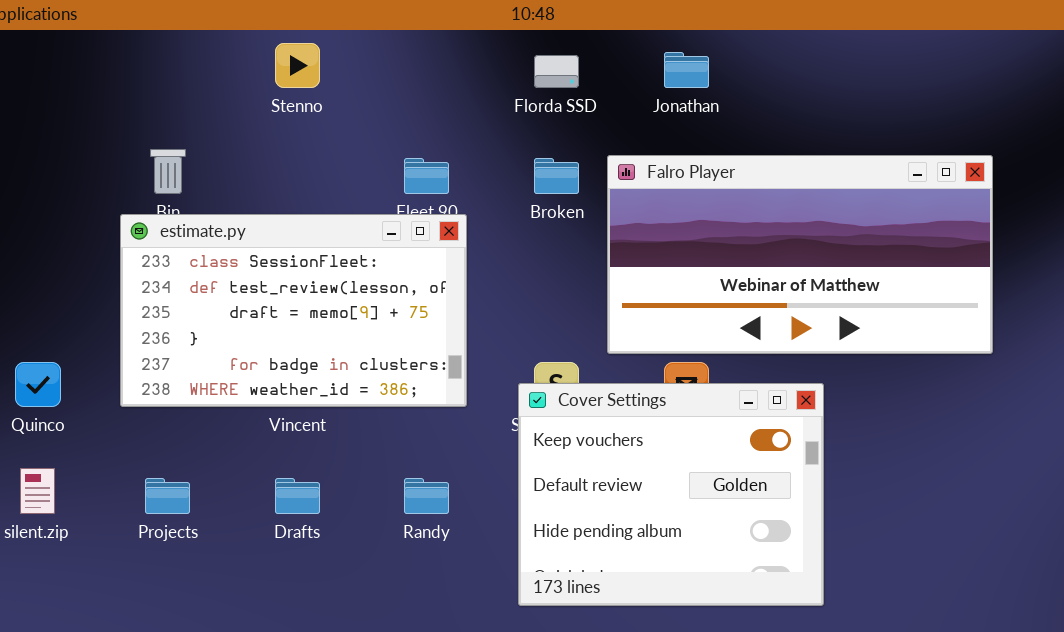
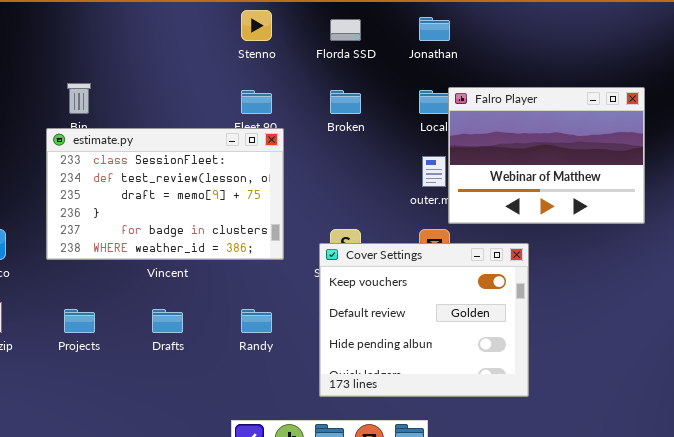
Stenno: [275,43,320,88] -> [241,10,272,41], moved
Falro Player: [607,155,993,354] -> [448,87,645,224], resized

